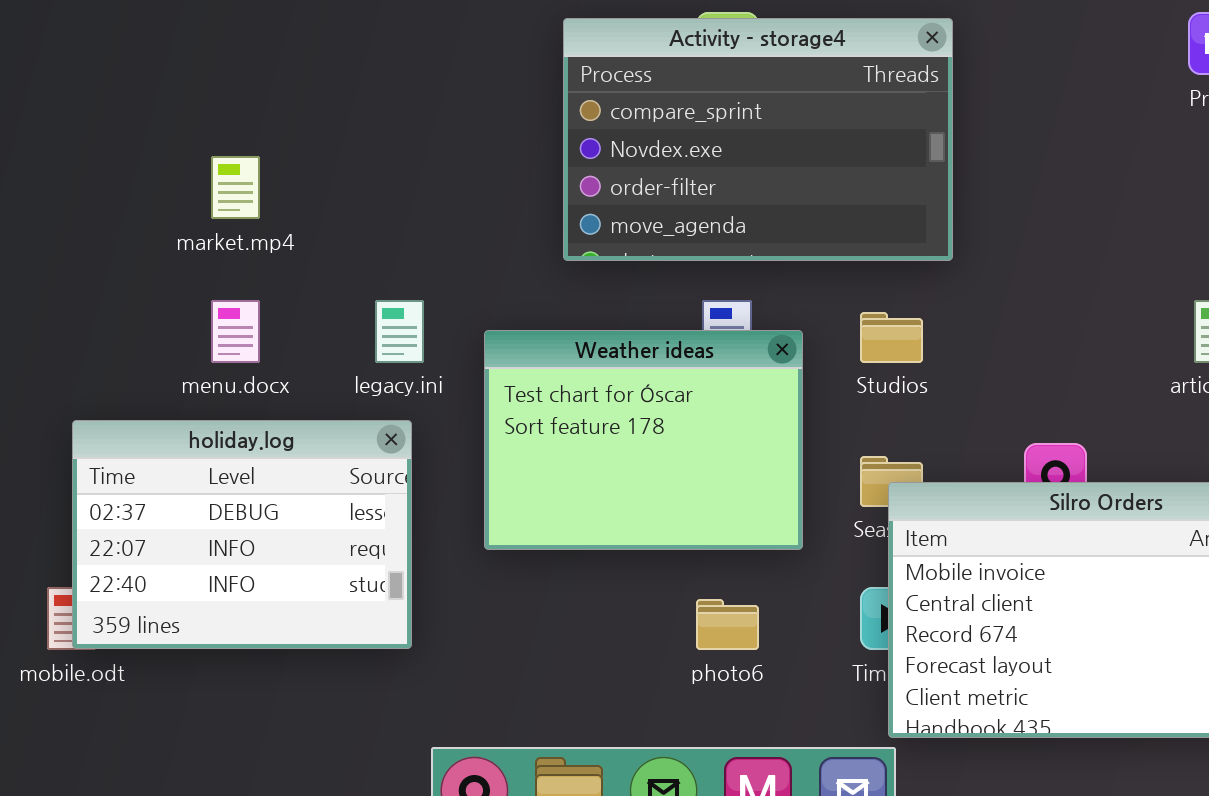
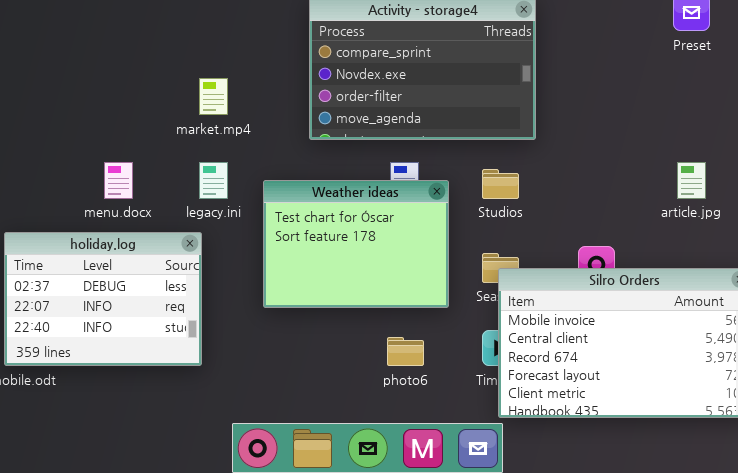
market.mp4: [211,156,260,219] -> [199,78,228,115], moved
holiday.log: [72,420,412,649] -> [4,232,202,366], moved

